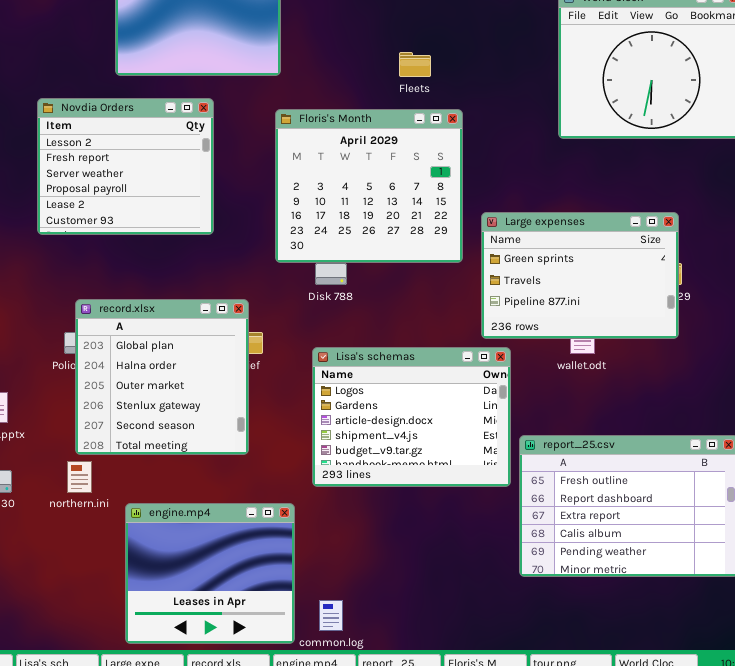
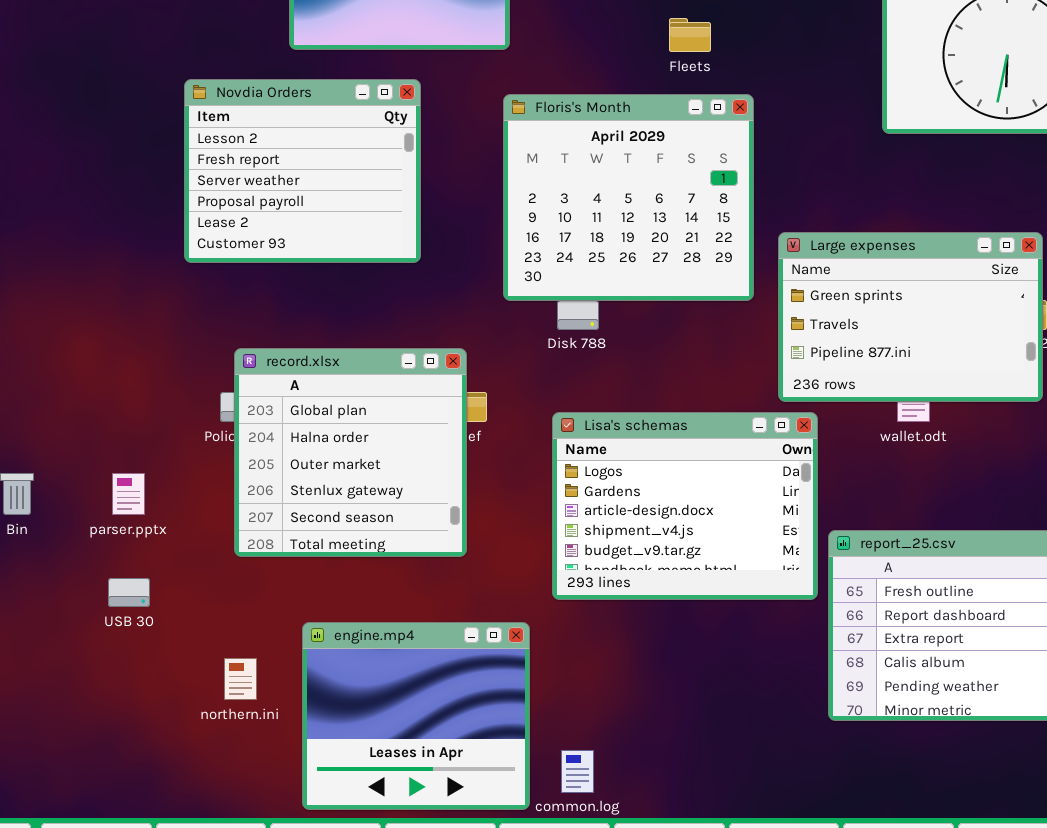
northern.ini: [67,461,92,493] -> [224,658,257,700], moved

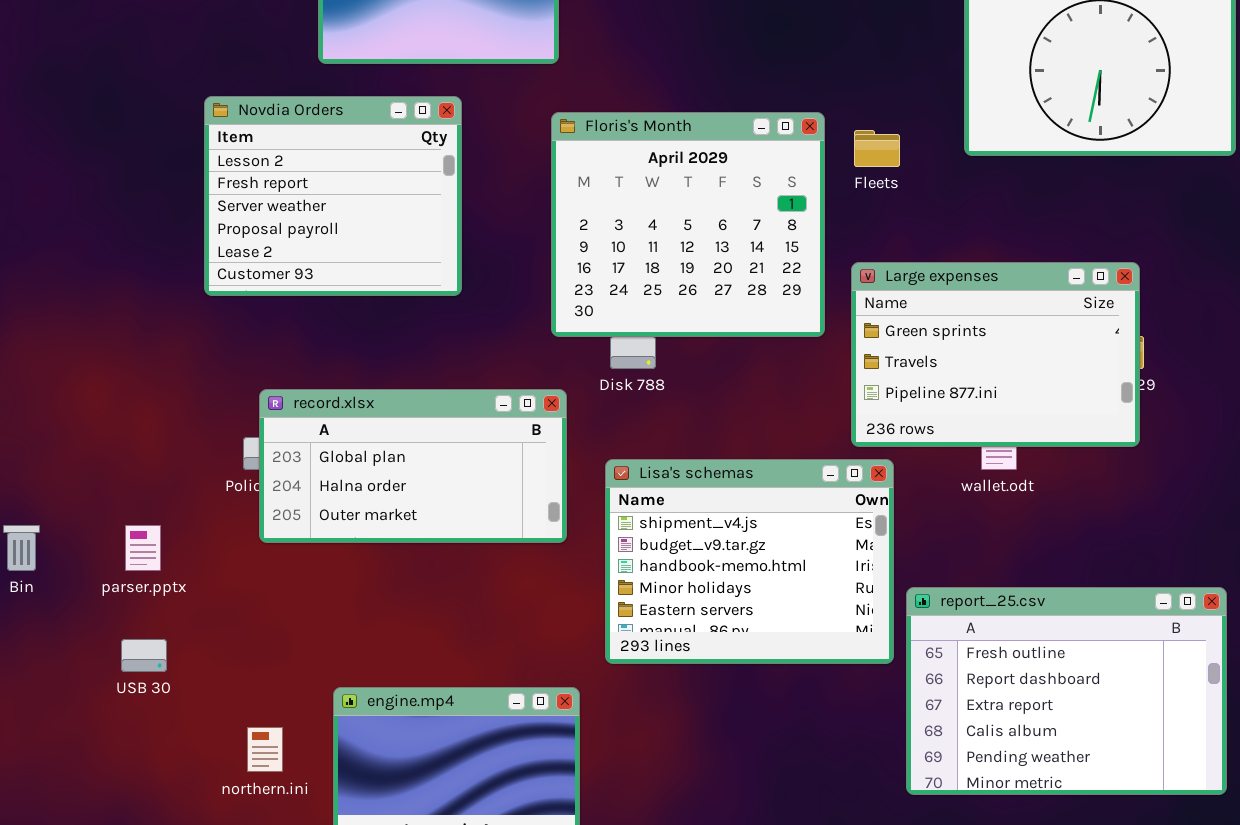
Fleets: [669,18,711,52] -> [854,130,900,167], moved
record.xlsx: [234,348,467,557] -> [259,389,567,543], resized
Lisa's schemas: [552,412,818,600] -> [605,459,894,664], scrolled down 3 rows

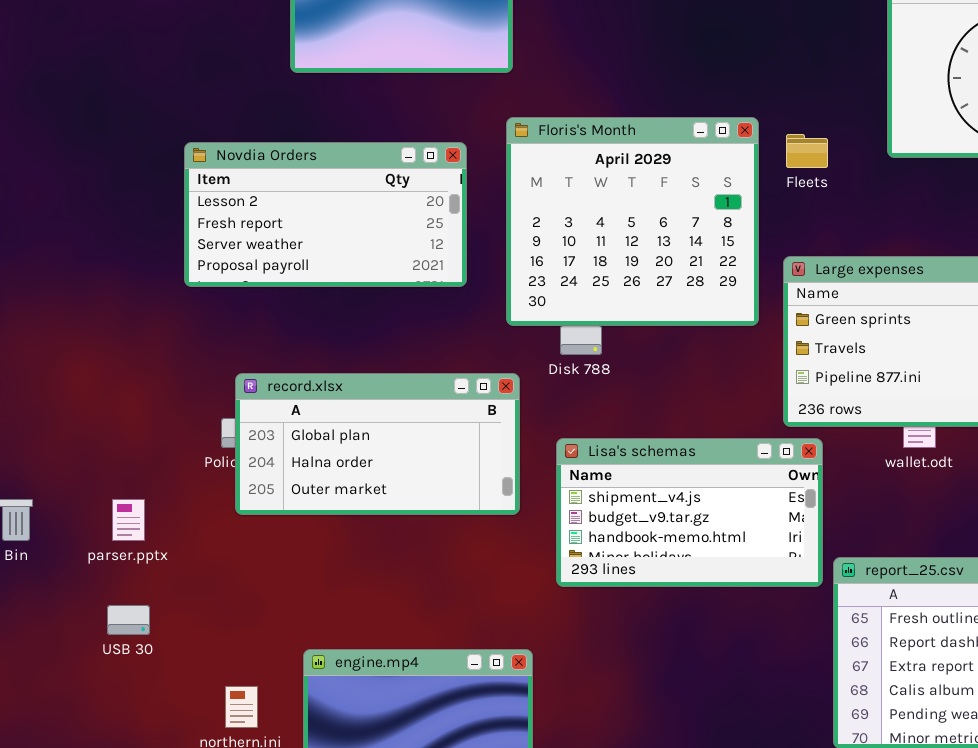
Novdia Orders: [204,96,462,296] -> [184,142,467,287], resized
Lisa's schemas: [605,459,894,664] -> [556,438,823,587], resized

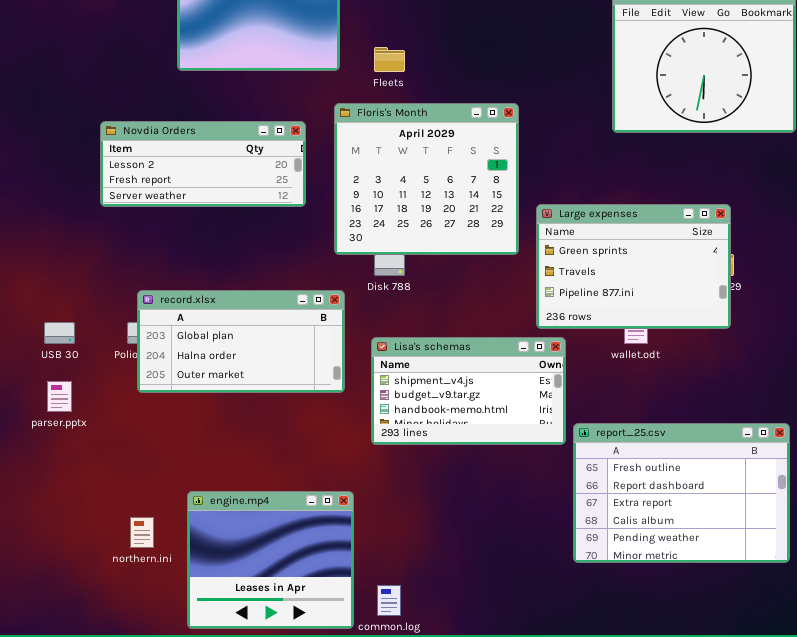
Fleets: [786,134,828,168] -> [374,47,405,72], moved
Novdia Orders: [184,142,467,287] -> [100,121,306,207], resized
USB 30: [107,605,150,635] -> [44,322,75,344], moved

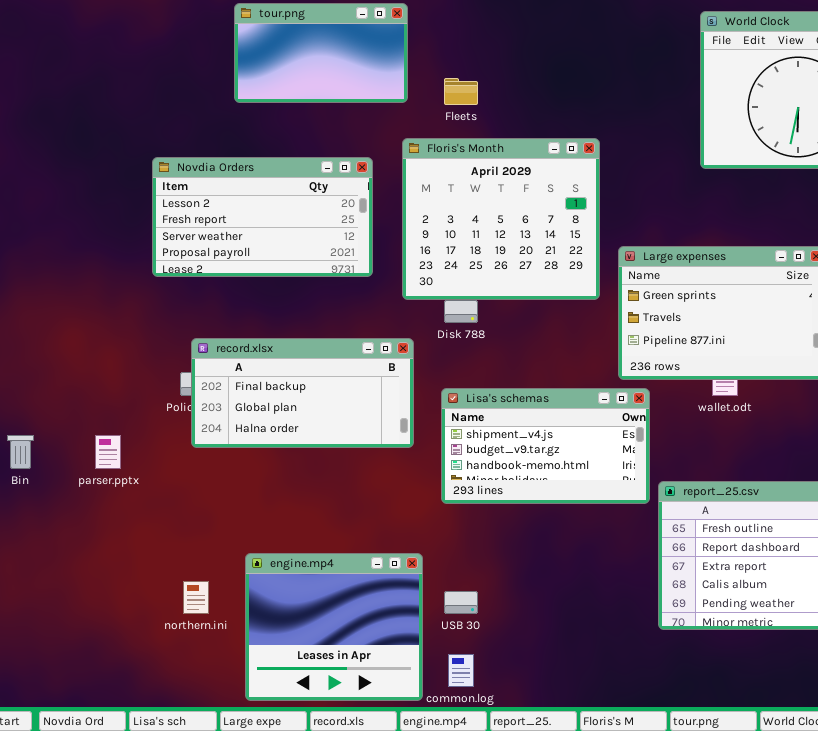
Novdia Orders: [100,121,306,207] -> [152,157,373,277], resized
record.xlsx: [137,290,345,393] -> [191,338,414,448], scrolled up 1 row
USB 30: [44,322,75,344] -> [444,591,478,614], moved

